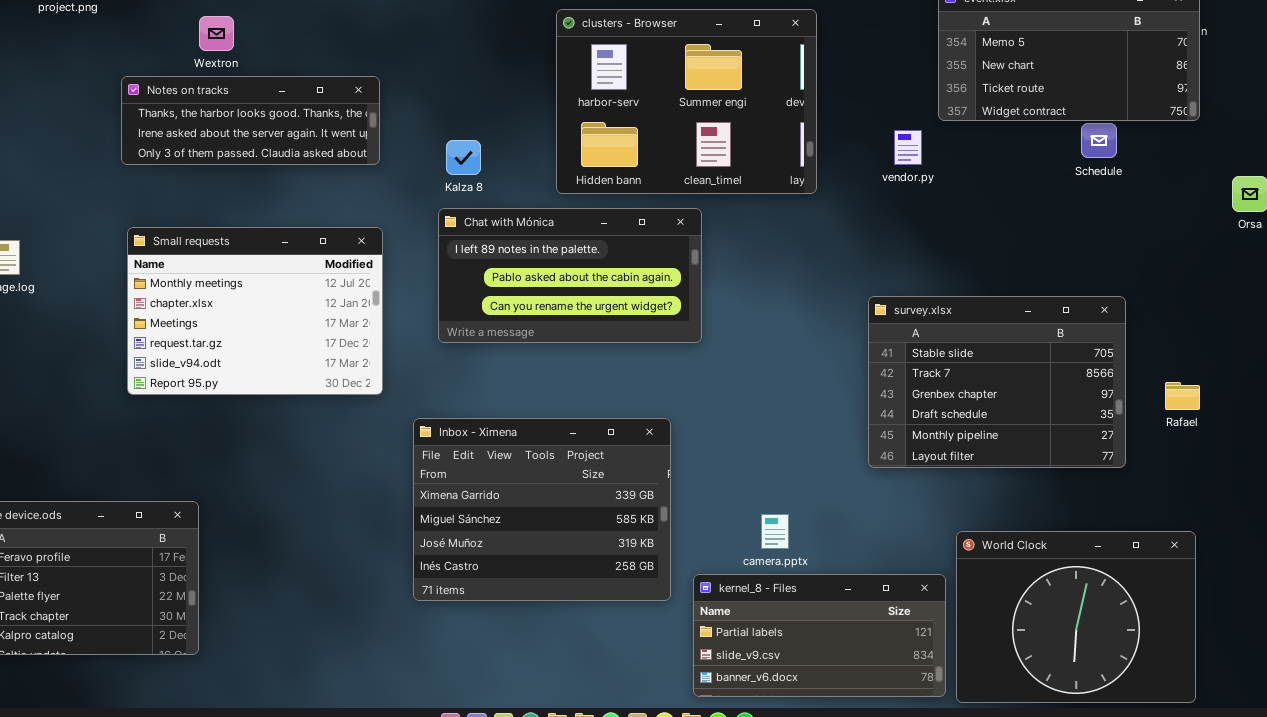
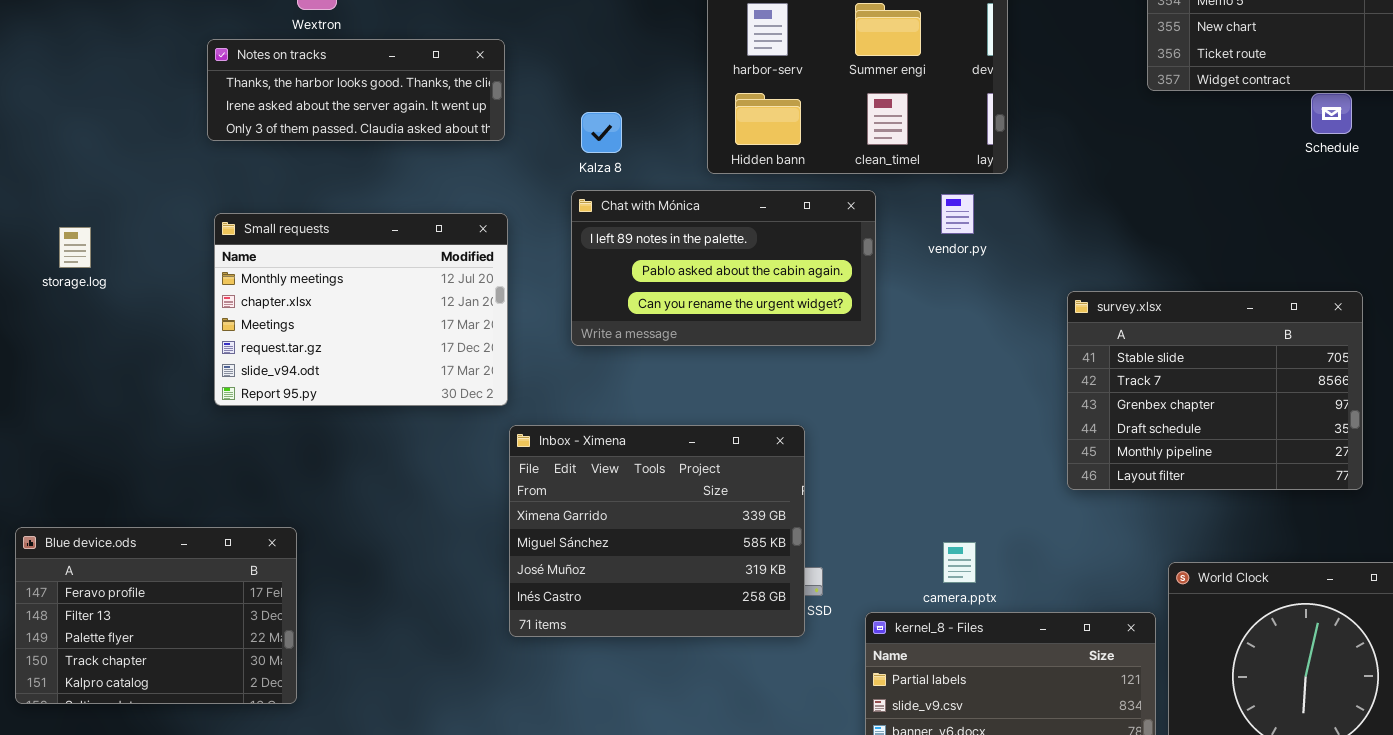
vendor.py: [894,130,922,165] -> [941,194,974,234], moved
Inbox - Ximena: [413,418,671,601] -> [509,425,805,637], moved

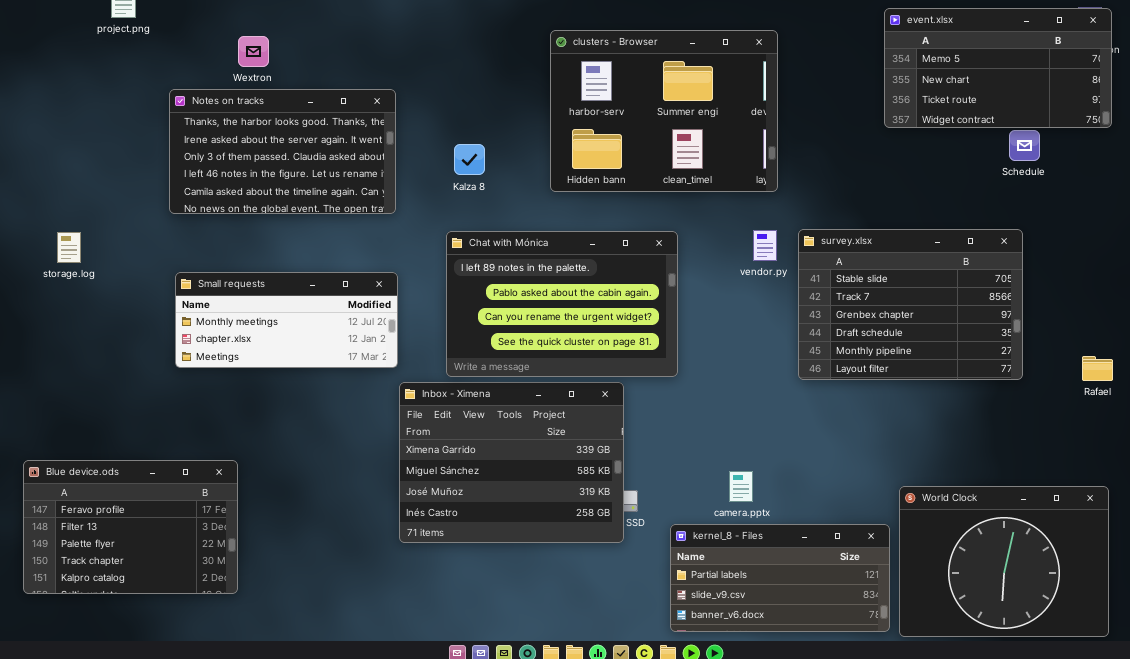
Notes on tracks: [207,39,505,141] -> [169,89,396,214], resized
Chat with Mónica: [571,190,876,346] -> [446,231,678,377], moved, resized
vendor.py: [941,194,974,234] -> [753,230,777,261], moved
Small requests: [214,213,508,406] -> [175,272,398,368], resized
survey.xlsx: [1067,291,1363,490] -> [798,229,1023,380], moved

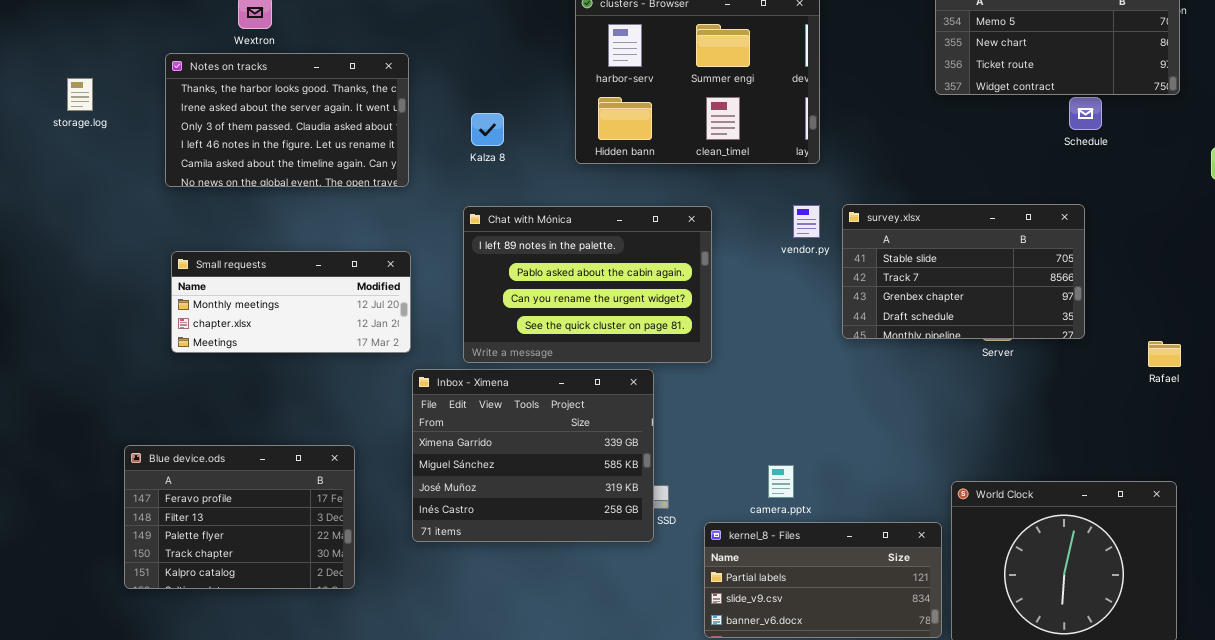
survey.xlsx: [798,229,1023,380] -> [842,204,1085,339], resized
storage.log: [57,232,81,263] -> [67,78,93,111], moved
Blue device.ods: [23,460,238,594] -> [124,445,355,589], moved

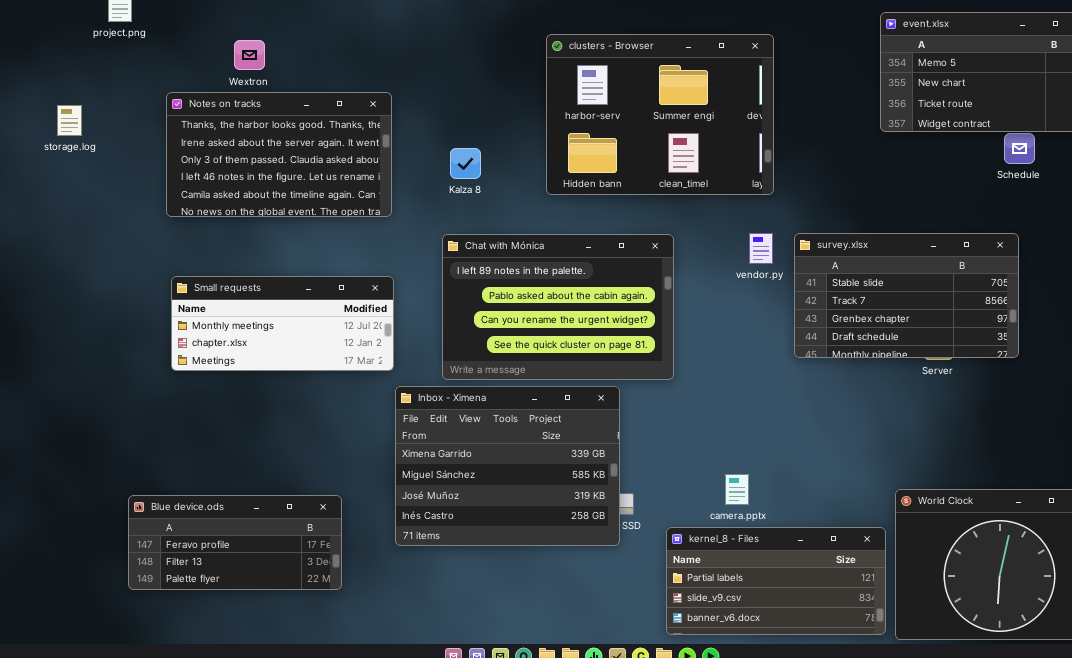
storage.log: [67,78,93,111] -> [57,105,82,136], moved
Blue device.ods: [124,445,355,589] -> [128,495,342,590], resized

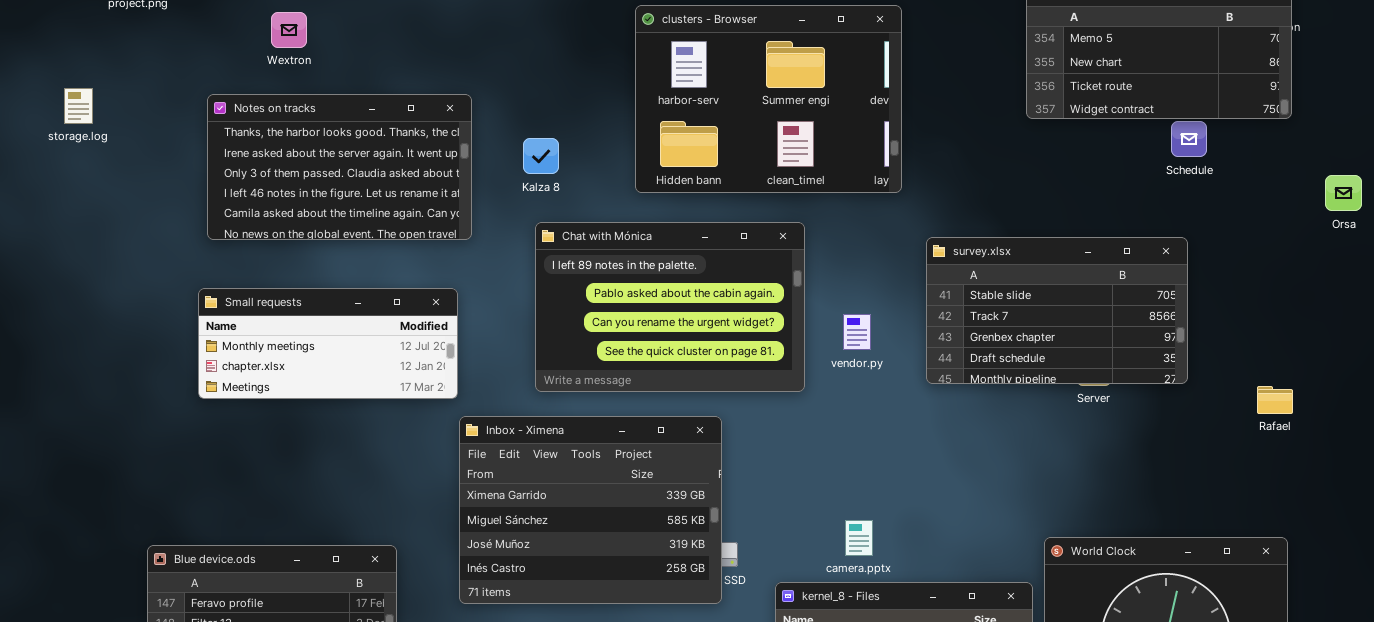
Notes on tracks: [166,92,392,217] -> [207,94,472,240], moved
vendor.py: [749,233,773,264] -> [843,314,871,350], moved
Chat with Mónica: [442,234,674,380] -> [535,222,805,392], moved

